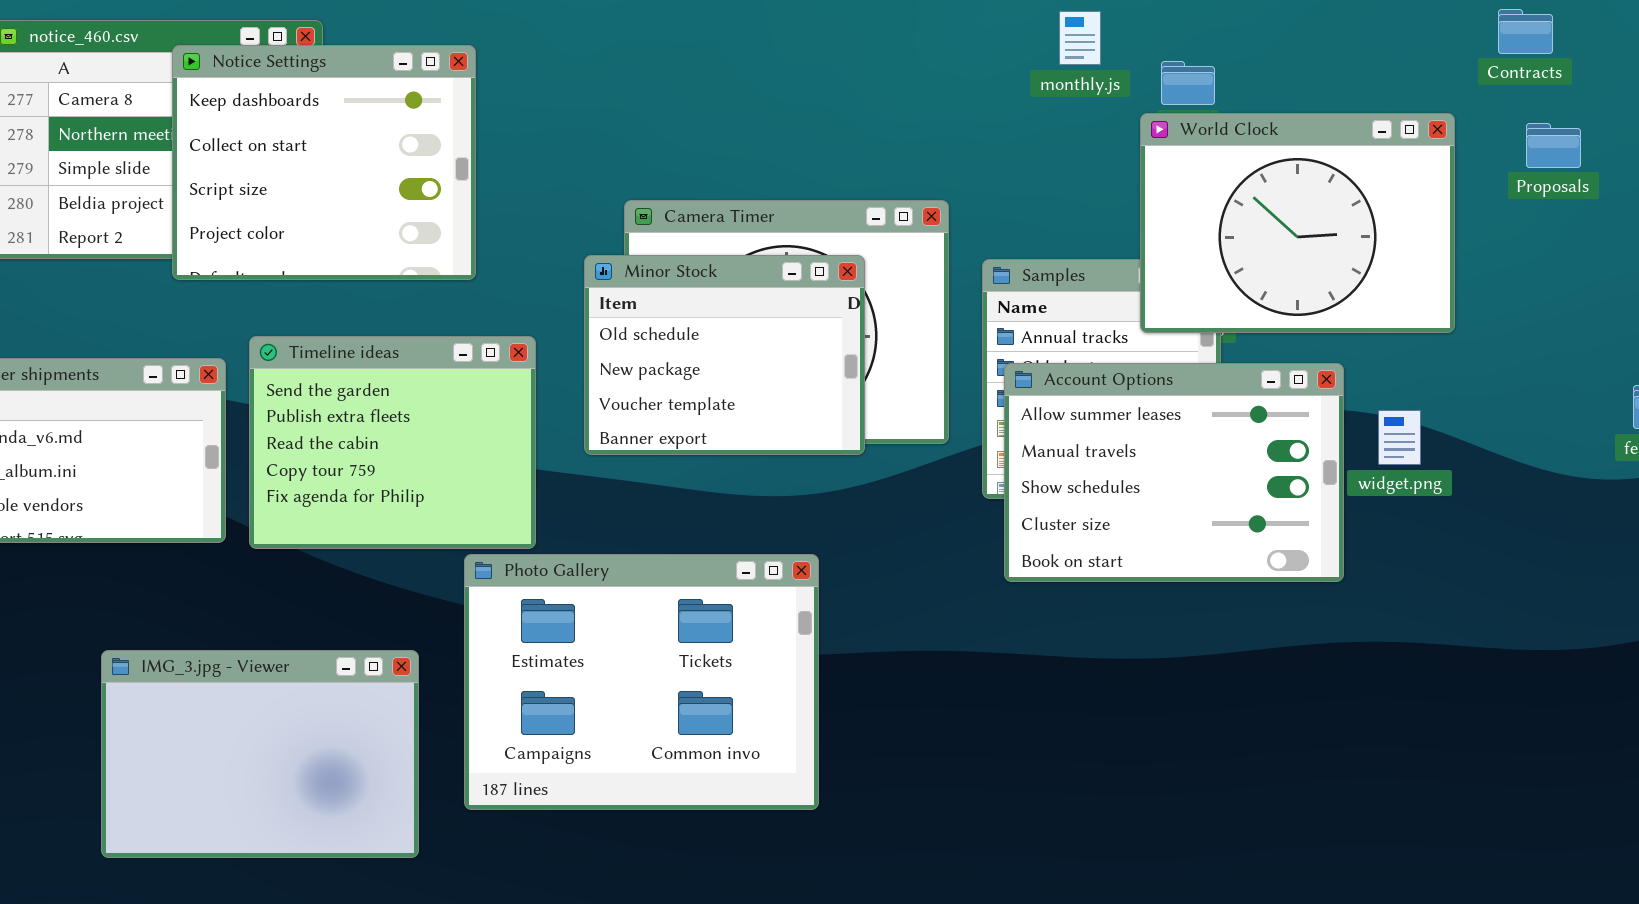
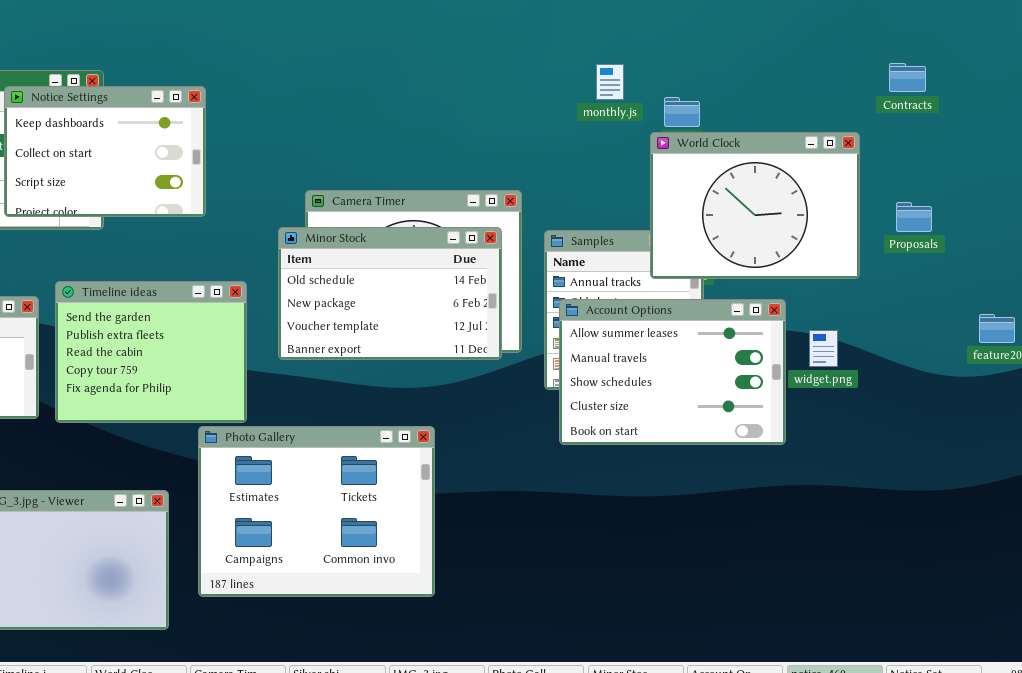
Notice Settings: [172,45,476,280] -> [4,86,206,217], resized
Proposals: [1526,123,1581,168] -> [896,202,932,232], moved
Minor Stock: [584,255,865,455] -> [278,227,502,360], resized

